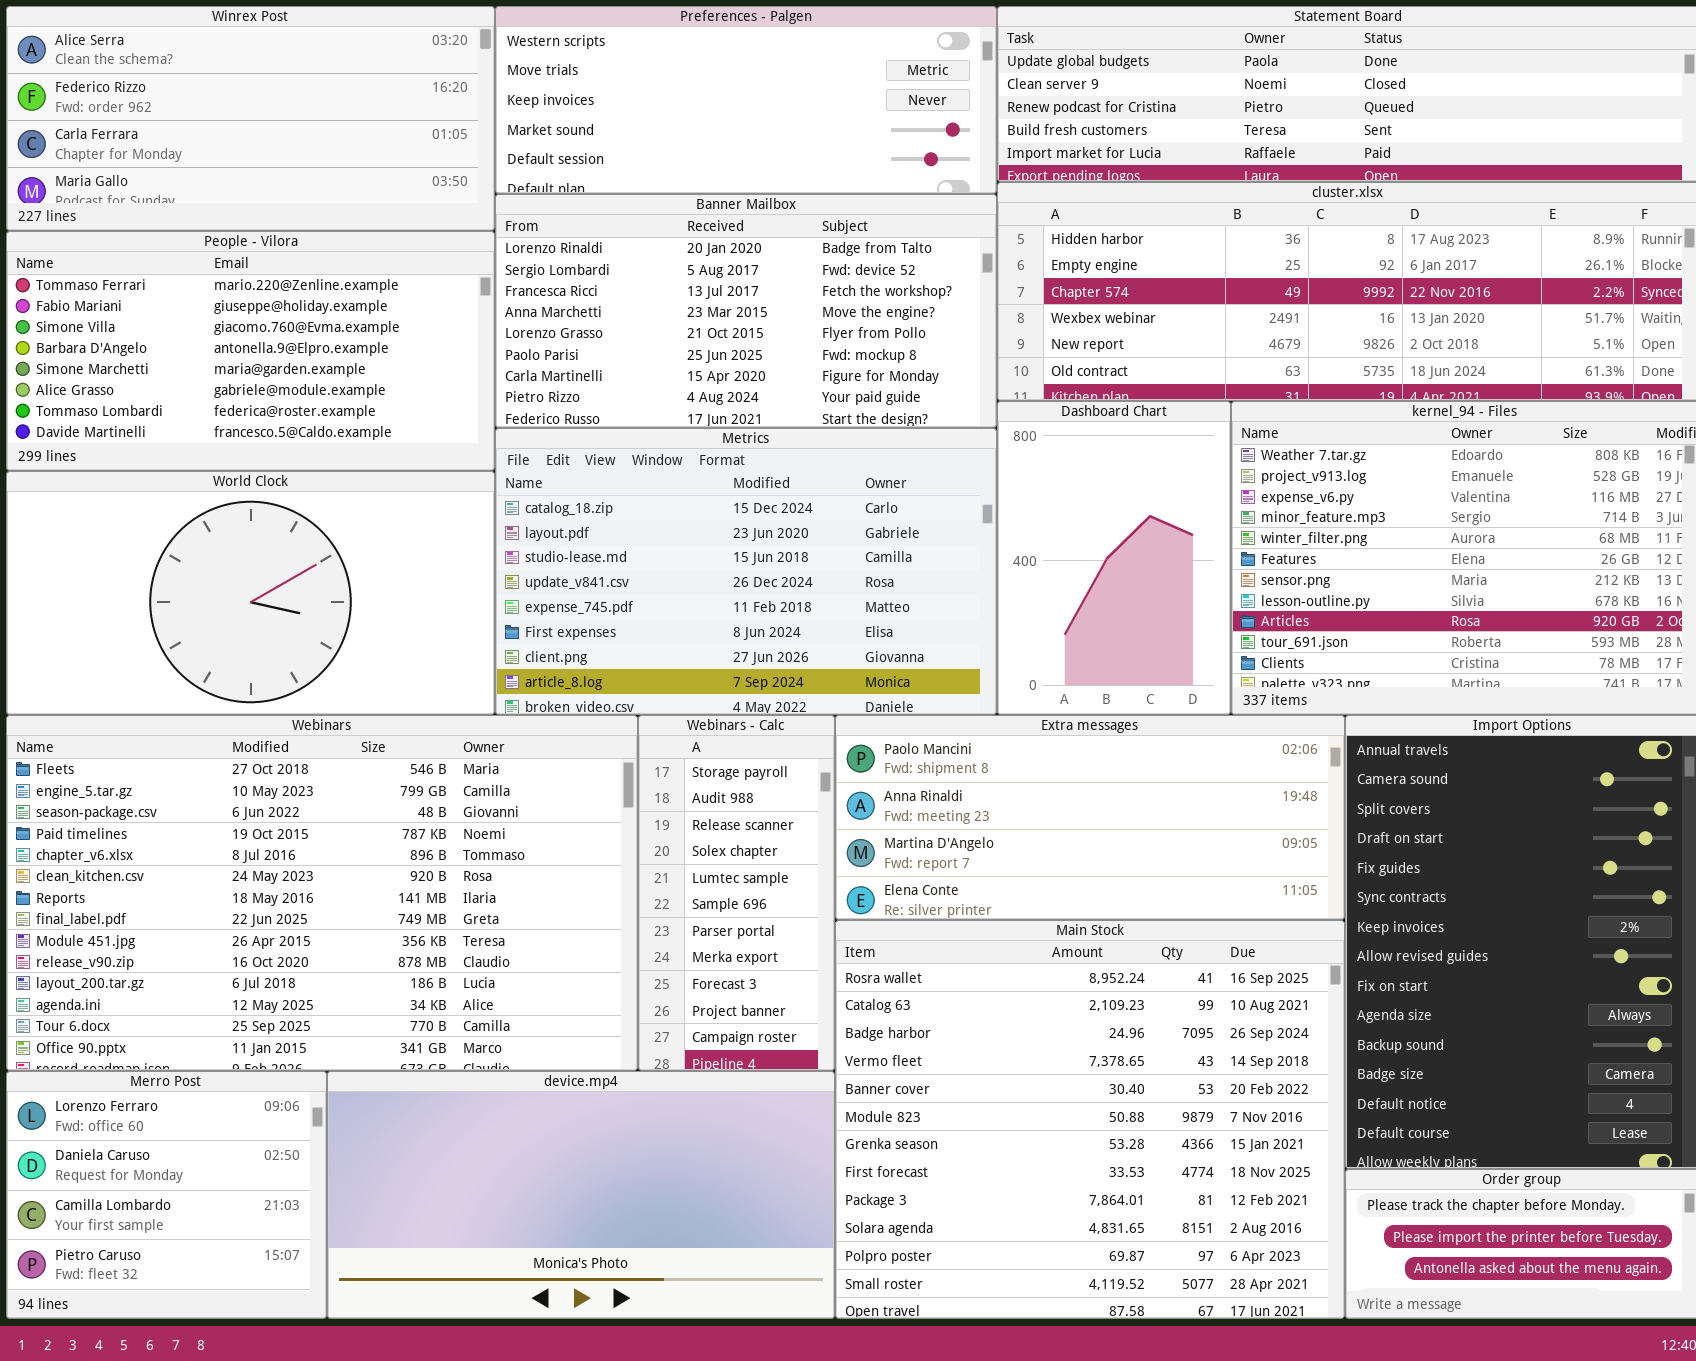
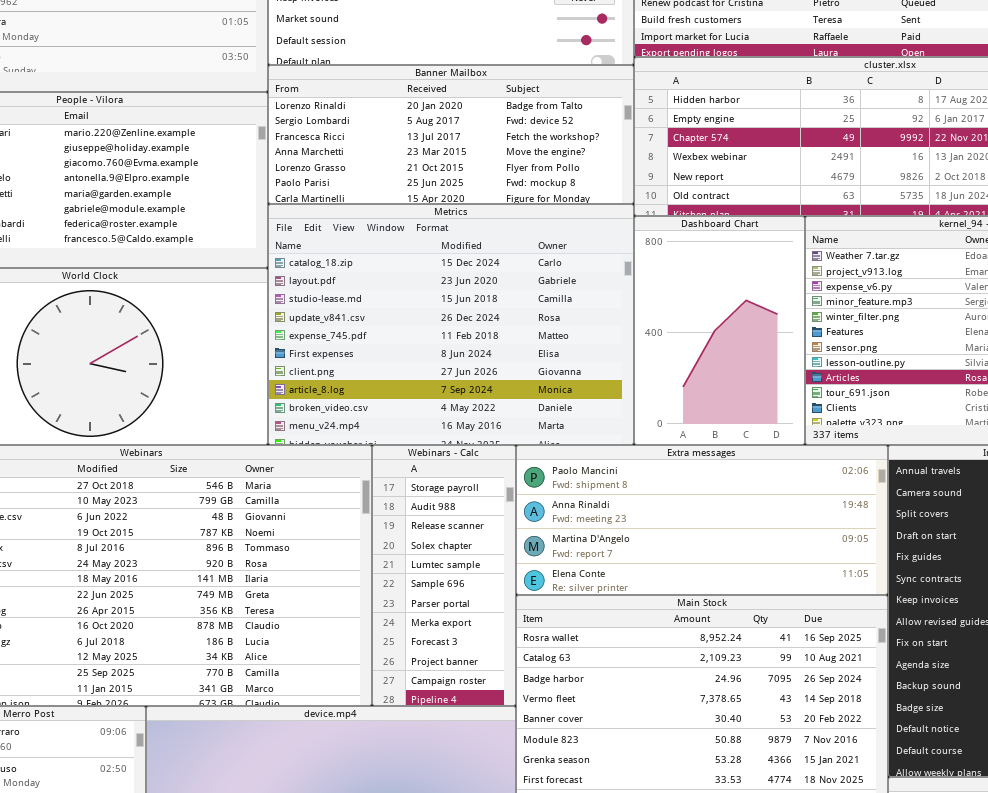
Banner Mailbox: [495,194,997,428] -> [268,65,634,204], resized
Metrics: [495,428,997,715] -> [268,204,634,445], resized

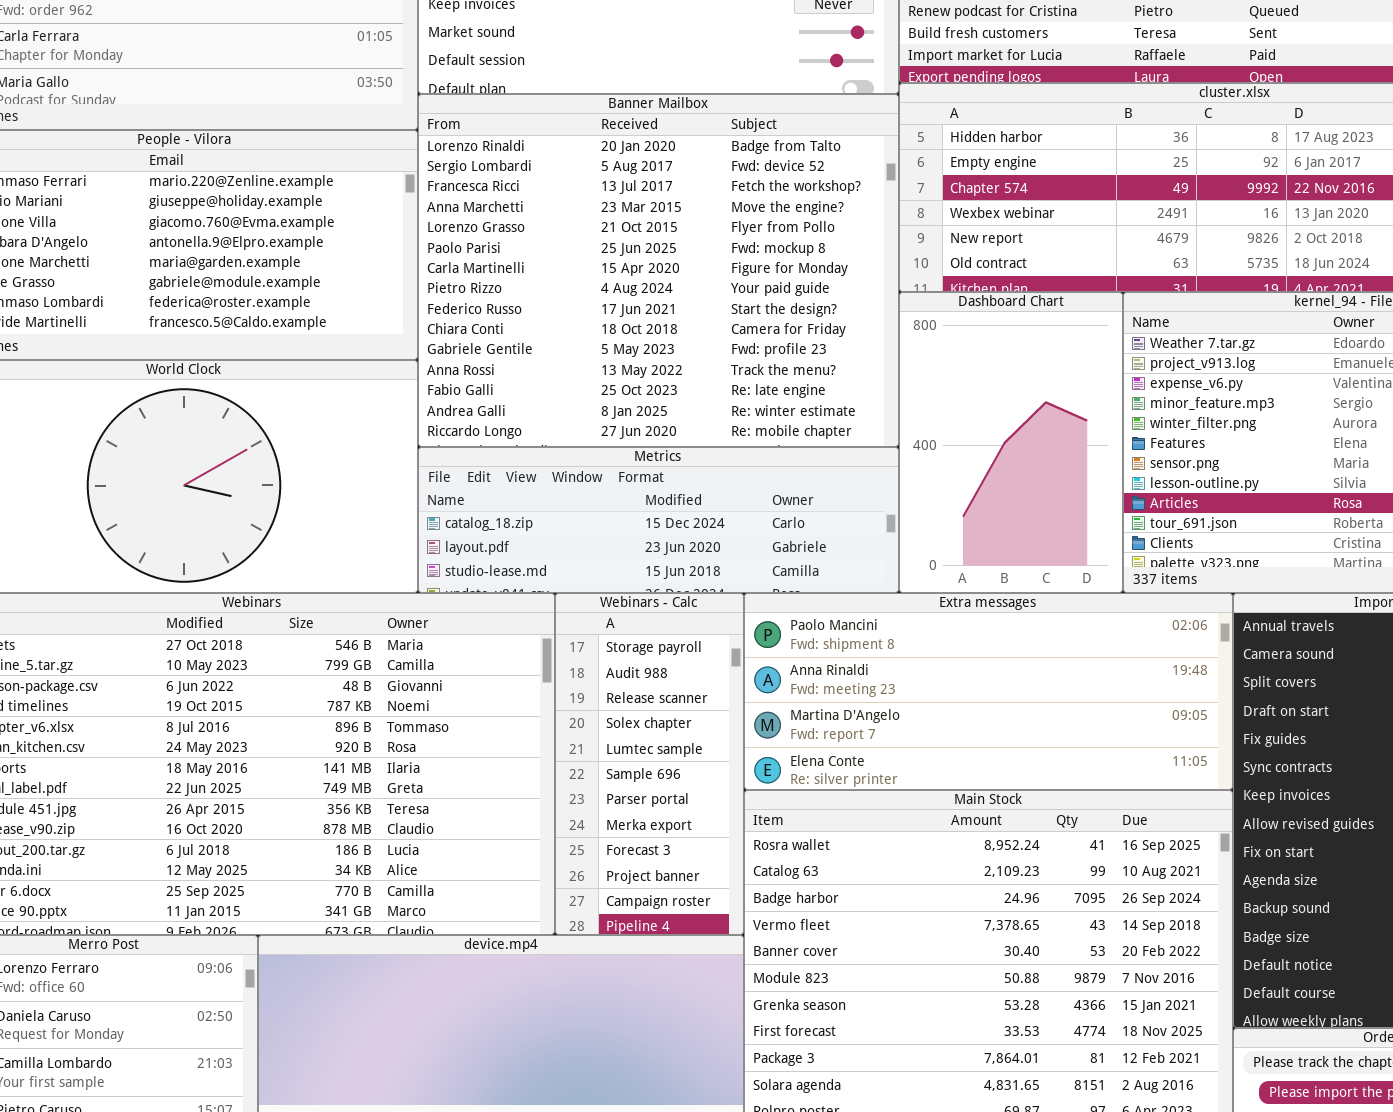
Banner Mailbox: [268,65,634,204] -> [418,94,899,447], resized
Metrics: [268,204,634,445] -> [418,447,899,593], resized

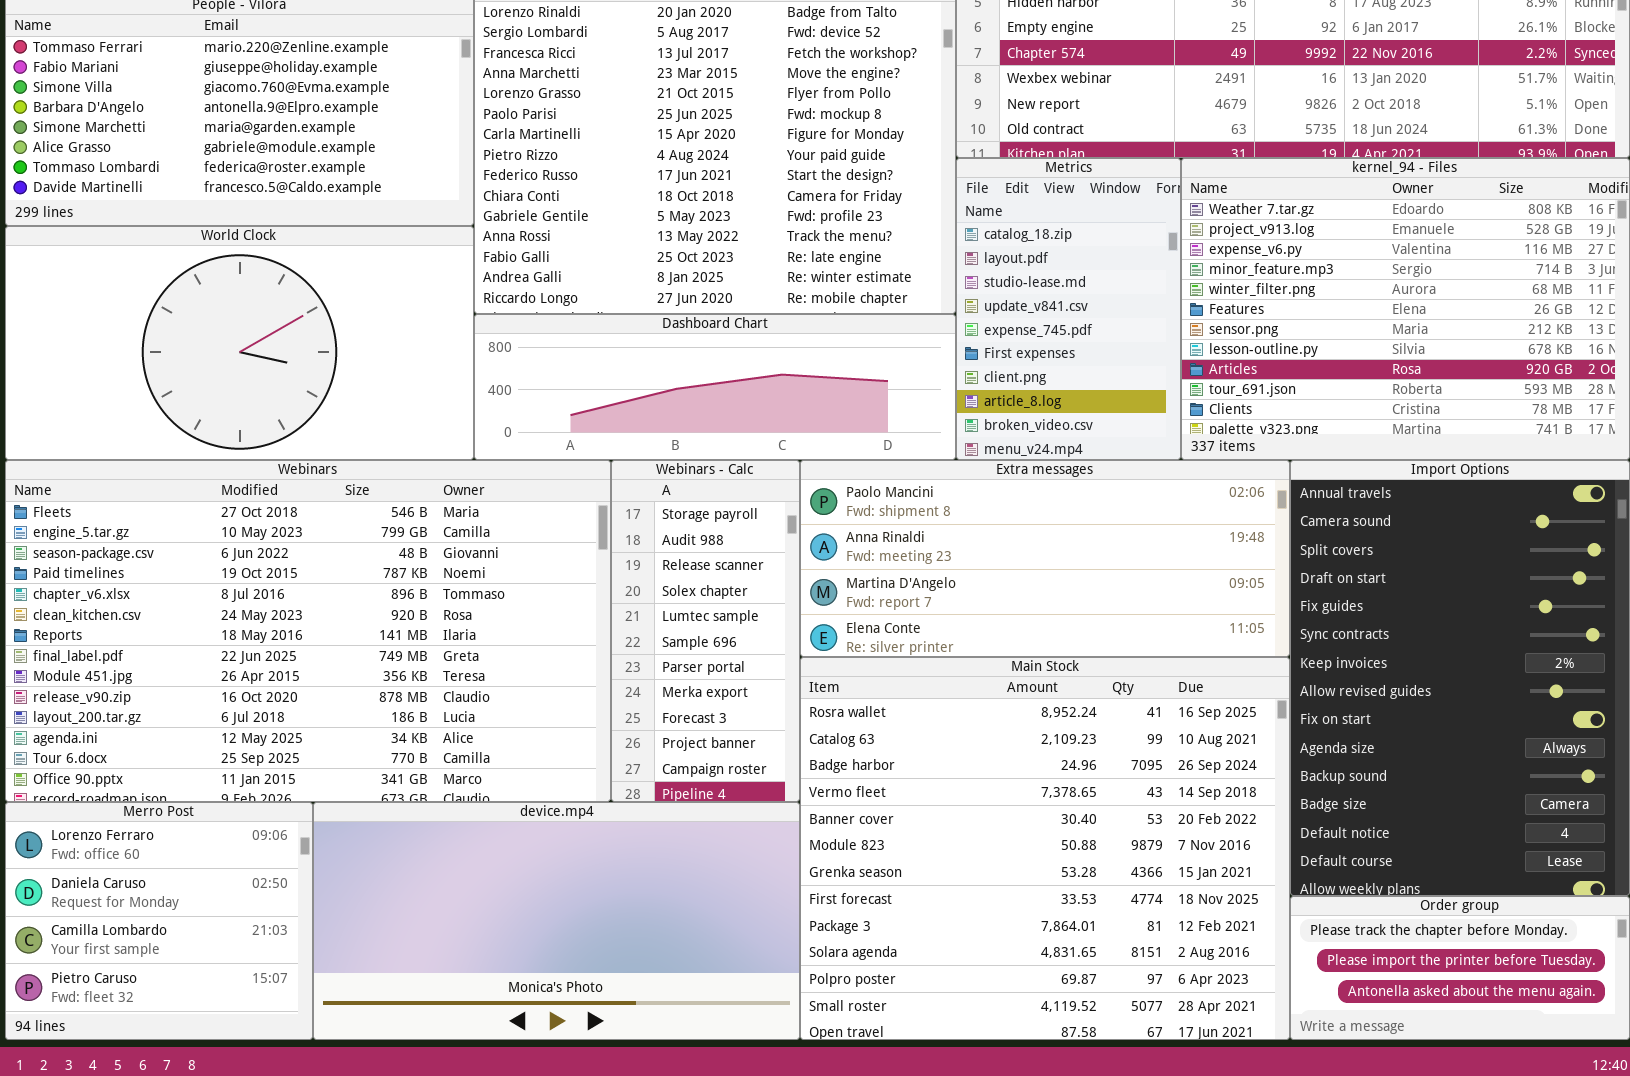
Dashboard Chart: [899,292,1123,593] -> [474,314,956,460], moved, resized
Metrics: [418,447,899,593] -> [956,158,1181,460], moved, resized

